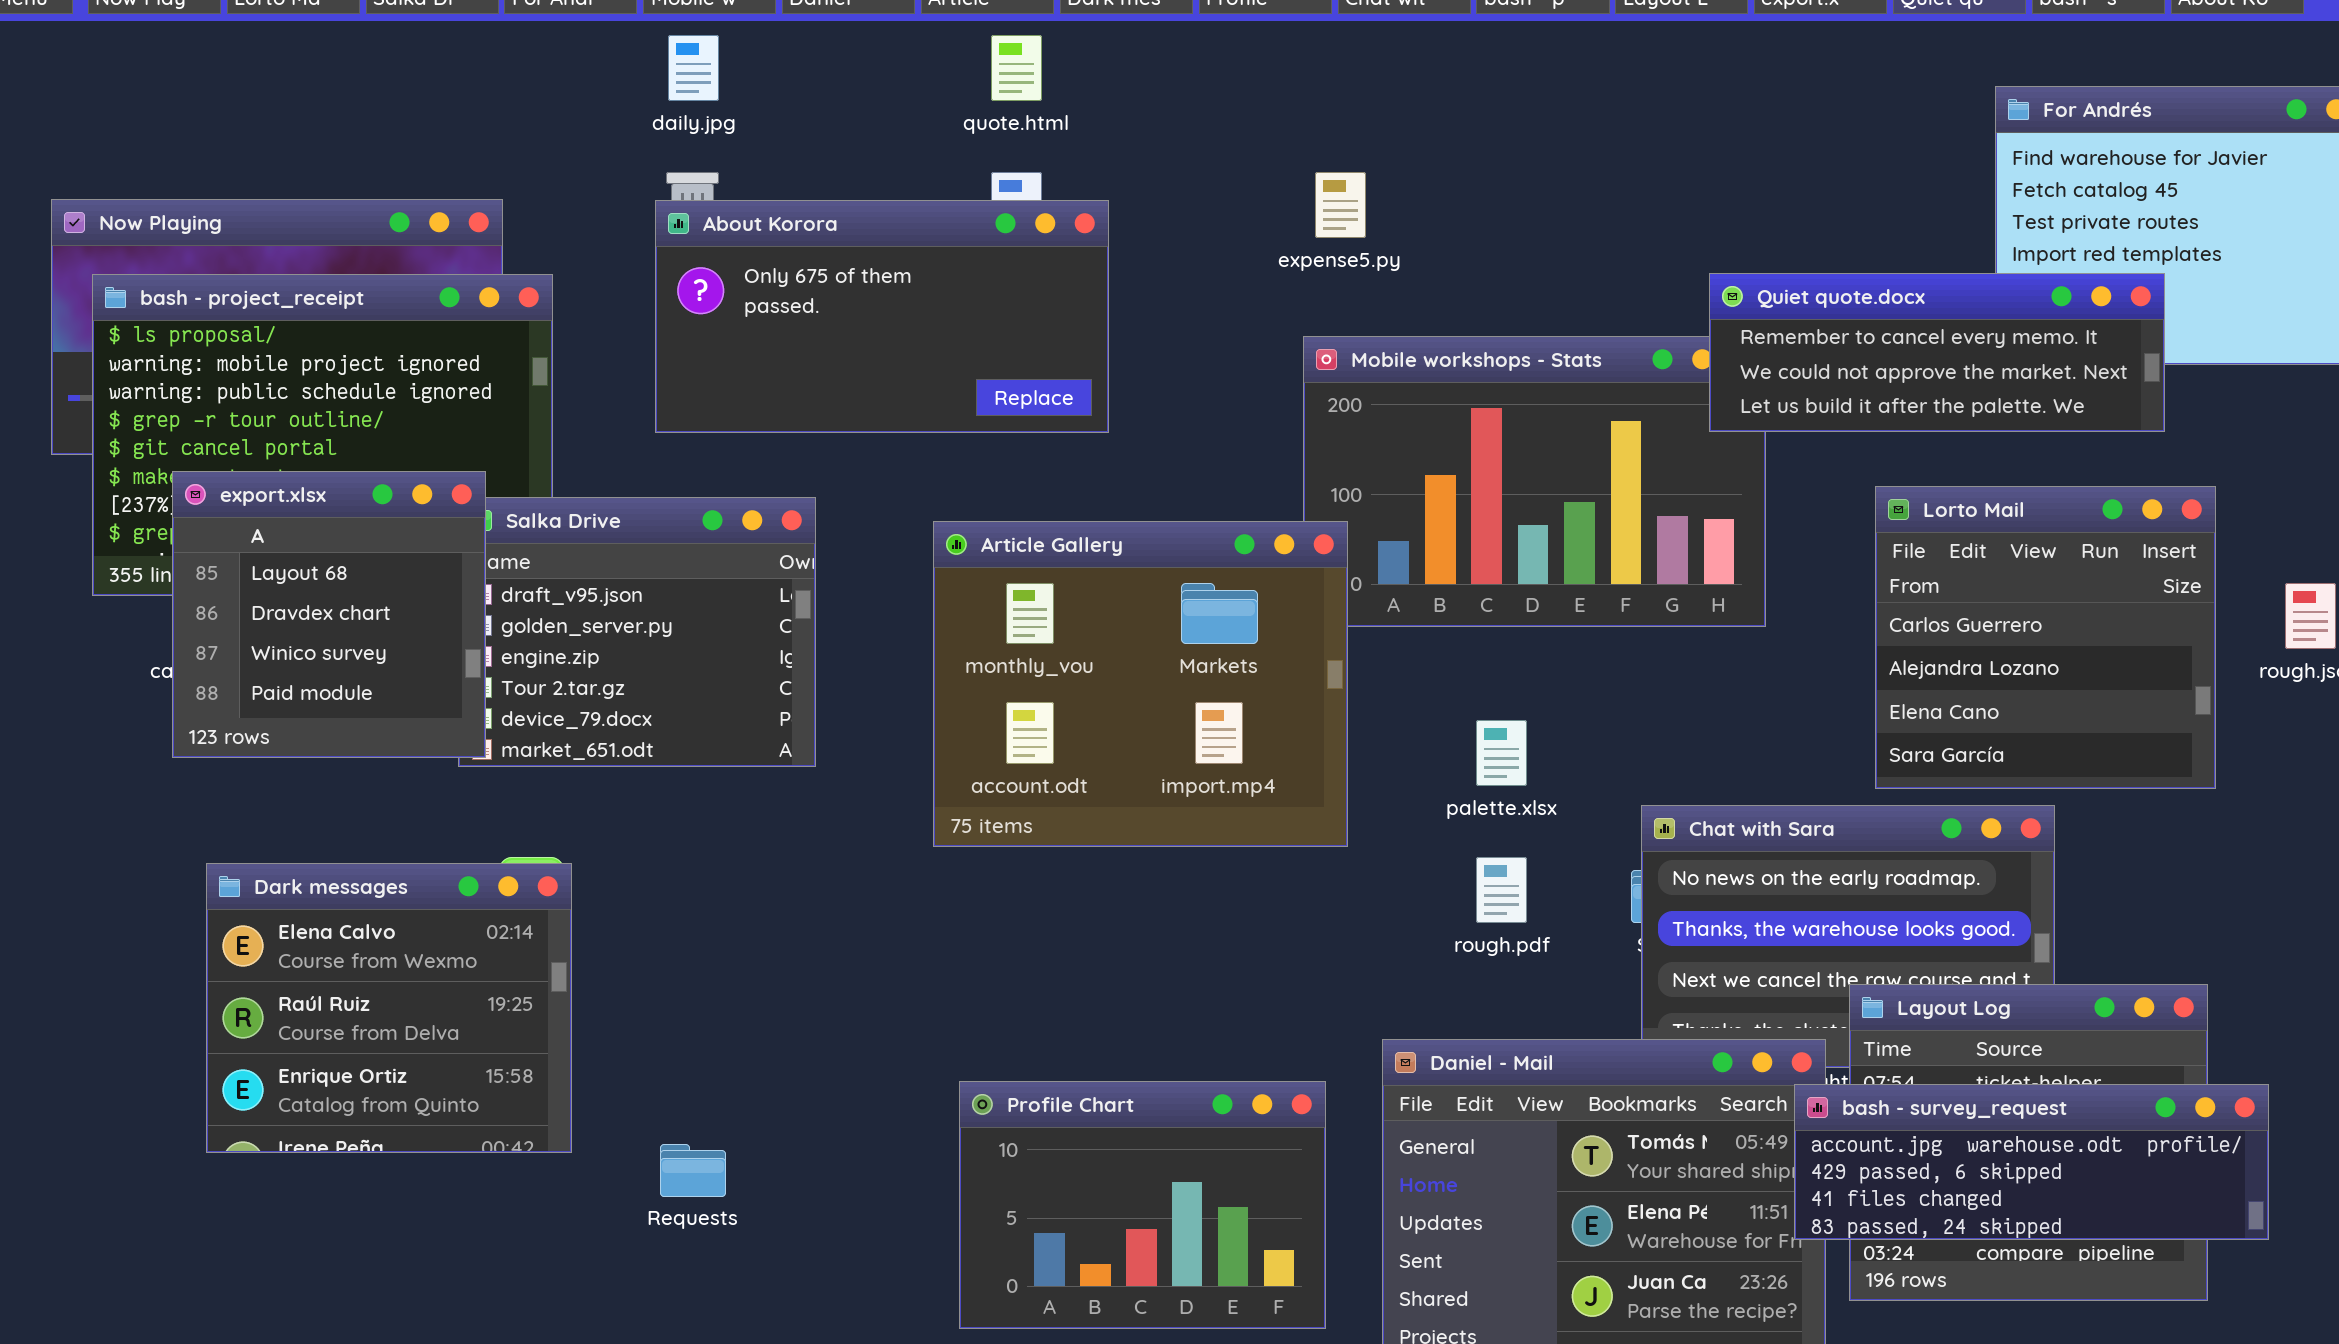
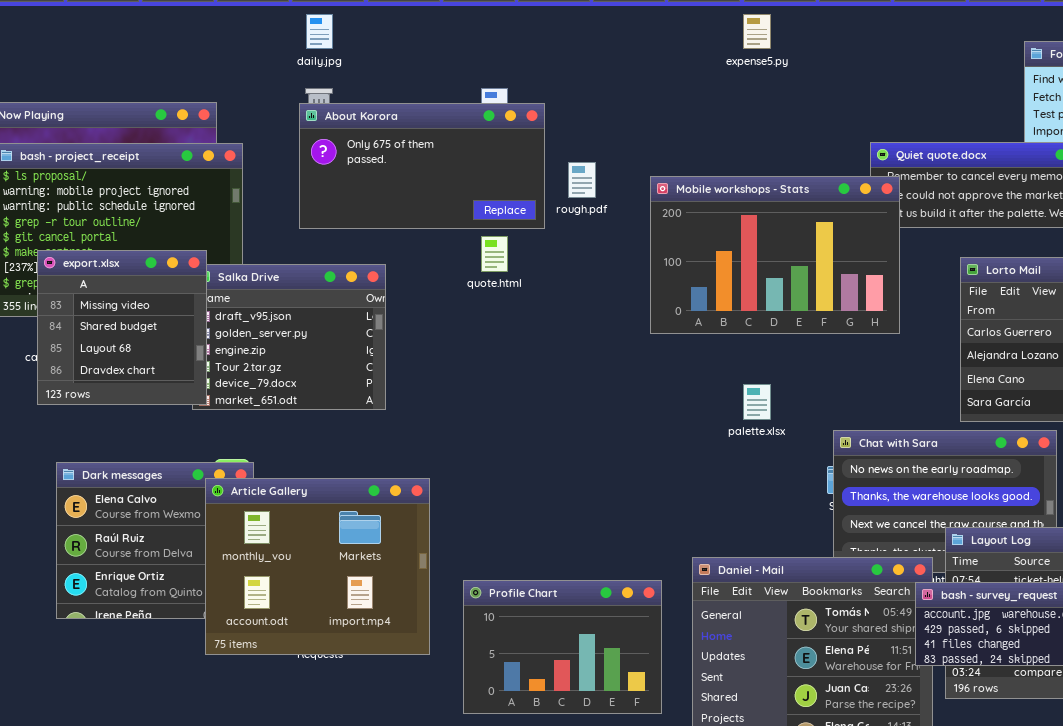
quote.html: [991,35,1042,101] -> [481,236,508,272], moved
expense5.py: [1315,172,1366,238] -> [743,14,771,49], moved
Mobile workshops - Stats: [1303,336,1766,627] -> [650,176,900,334], raised
export.xlsx: [172,471,486,758] -> [37,250,207,405], scrolled up 2 rows
Article Gallery: [933,521,1348,847] -> [205,478,430,655], moved
rough.pdf: [1476,857,1527,923] -> [568,162,596,198], moved

